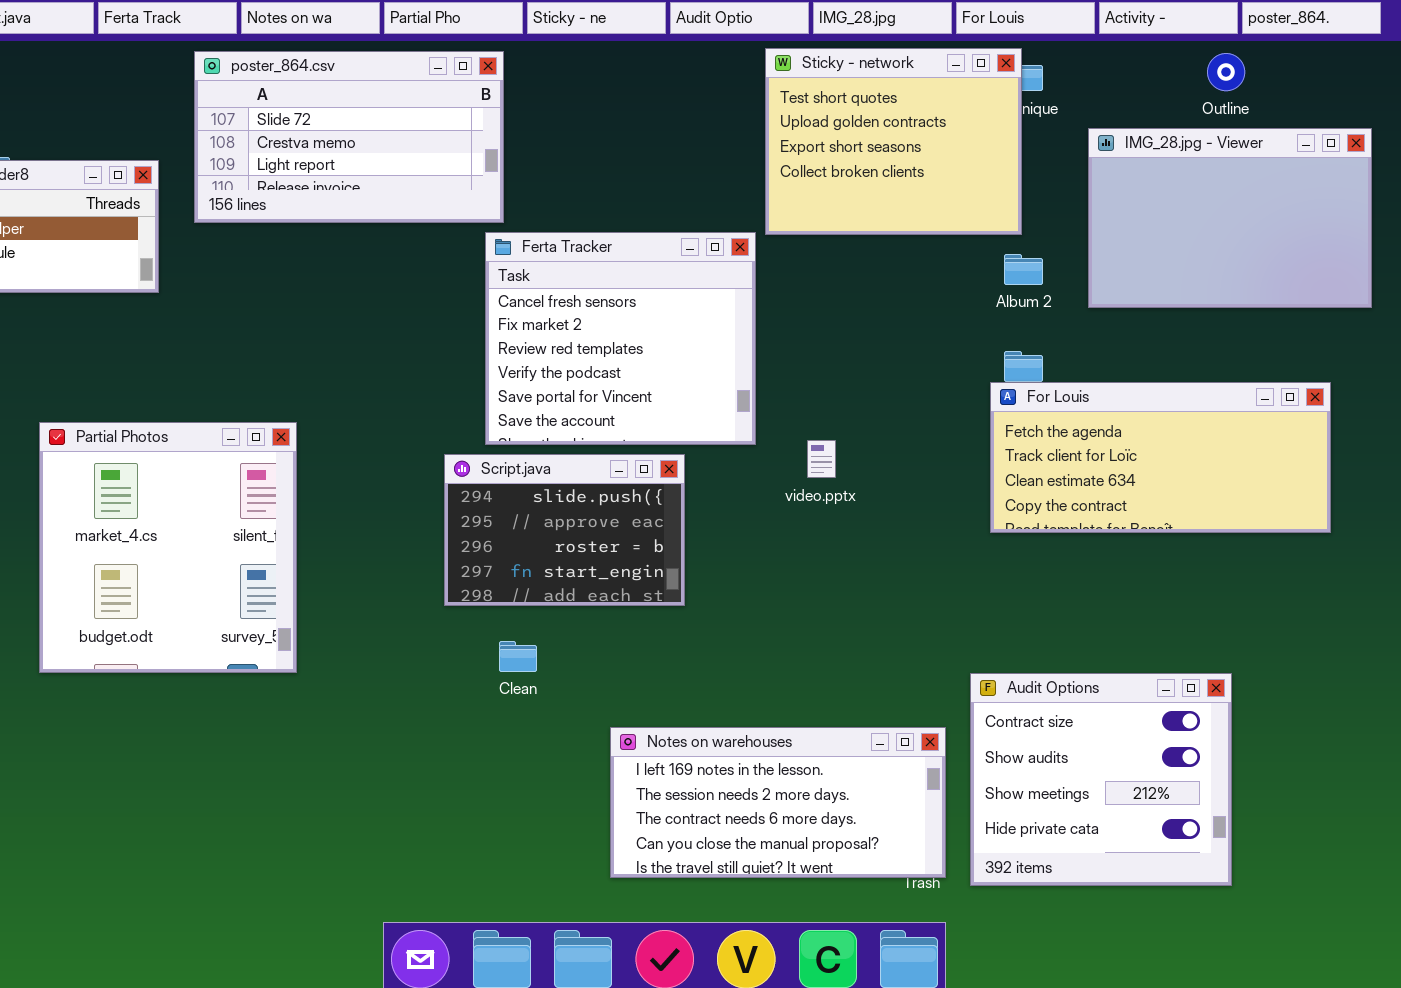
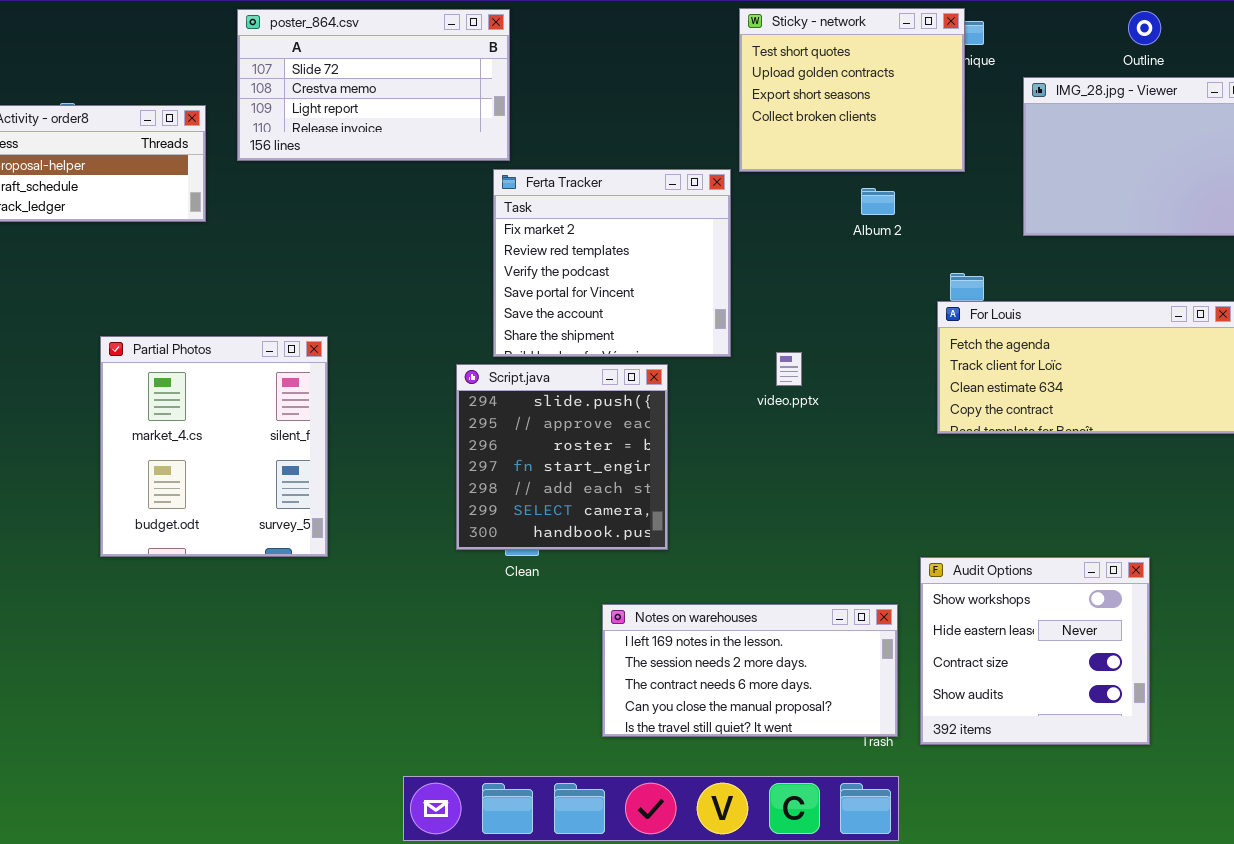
Ferta Tracker: [485,232,756,445] -> [493,169,731,357], scrolled down 1 row
Album 2: [1004,254,1043,285] -> [861,188,895,215], moved
Script.java: [444,454,685,606] -> [456,364,668,550], resized
Audit Options: [970,673,1232,886] -> [920,557,1150,745], scrolled up 2 rows

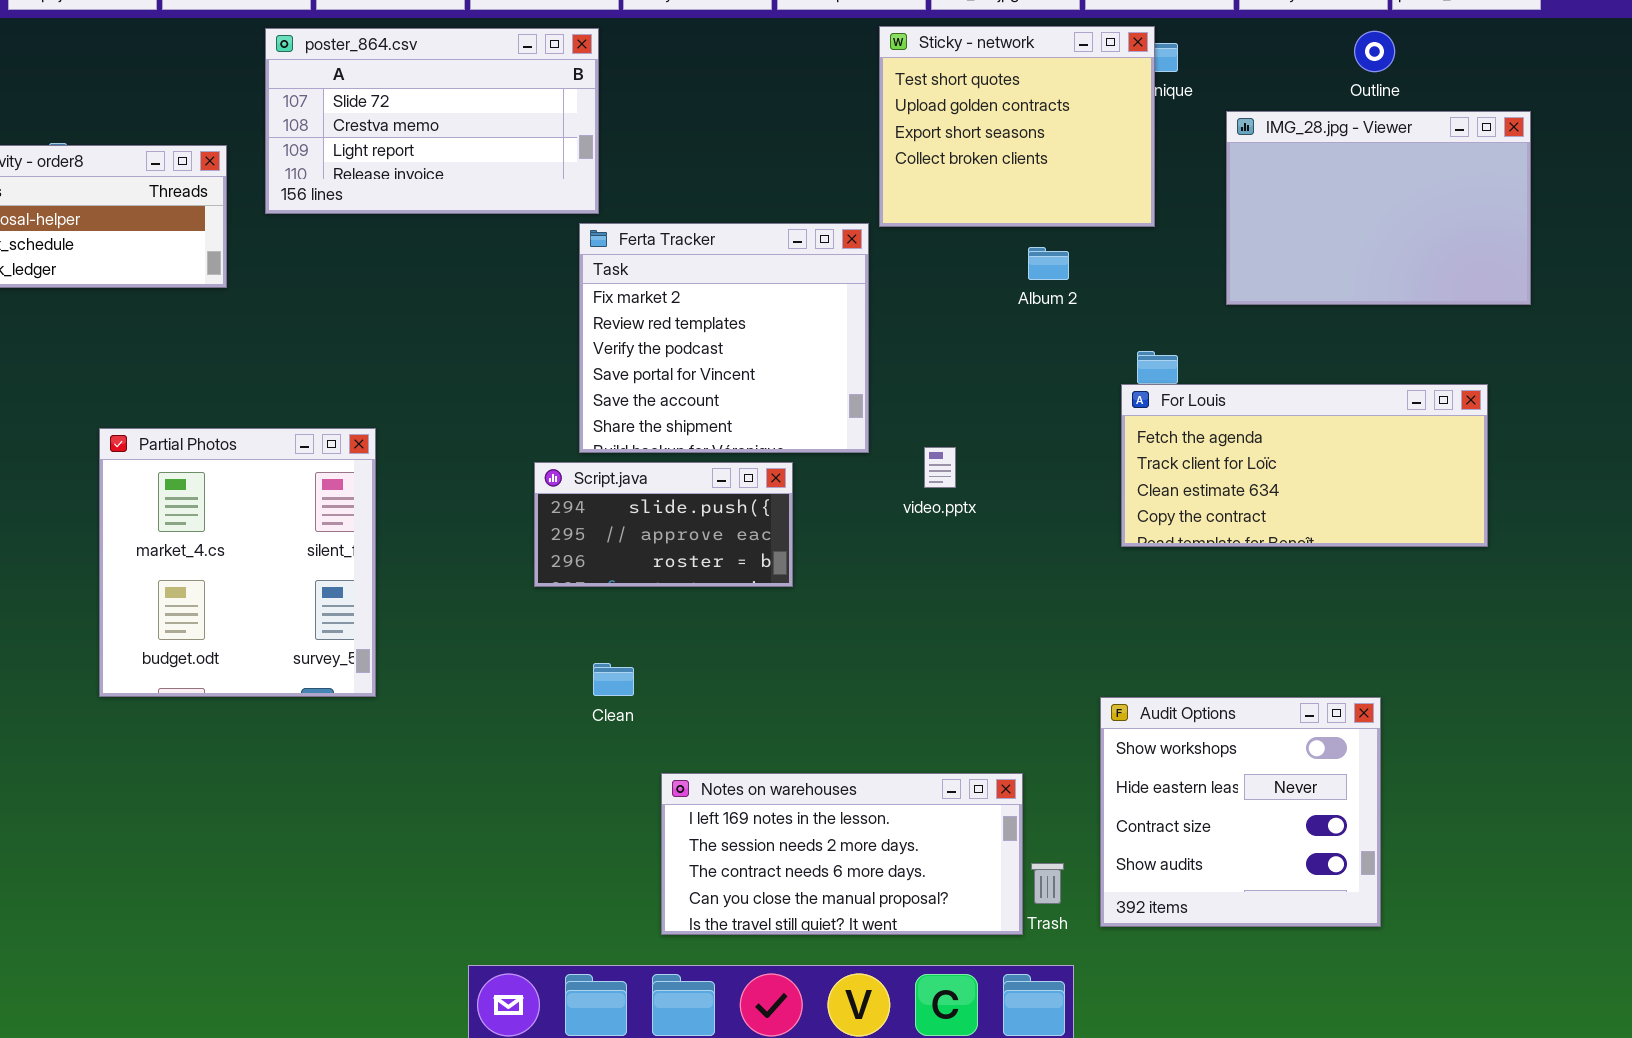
Script.java: [456,364,668,550] -> [534,462,793,587], resized
Notes on warehouses: [602,604,898,737] -> [661,773,1023,935], moved

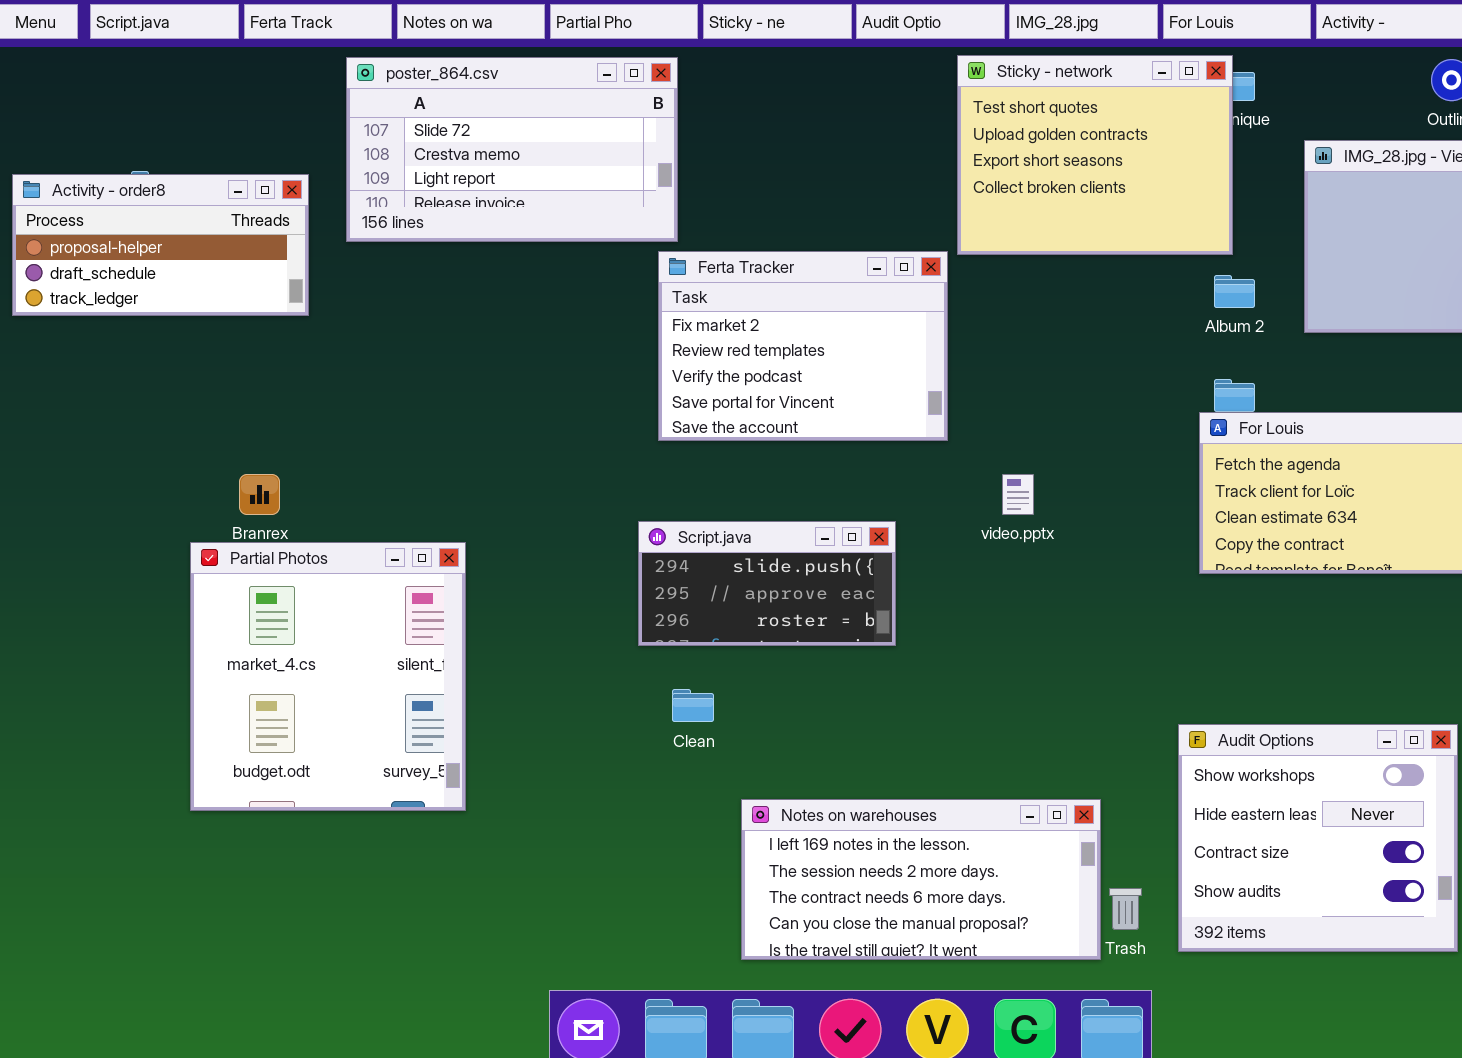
Ferta Tracker: [579,223,869,453] -> [658,251,948,441], resized
Album 2: [1028,247,1069,280] -> [1214,275,1255,308], moved
Partial Photos: [99,428,376,697] -> [190,542,466,811], moved
Script.java: [534,462,793,587] -> [638,521,896,646], moved

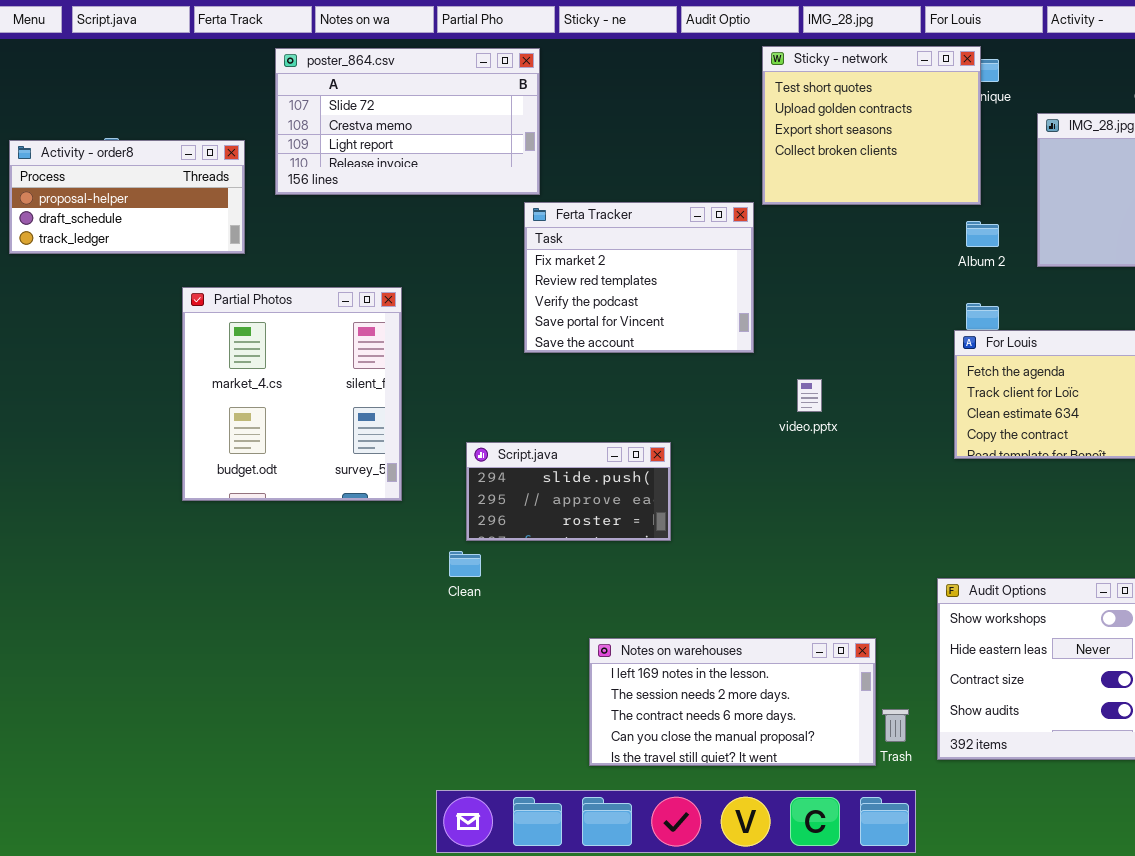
Script.java: [638,521,896,646] -> [466,442,671,541], moved
Partial Photos: [190,542,466,811] -> [182,287,402,501], moved
Clean: [672,689,714,722] -> [449,551,481,577], moved

